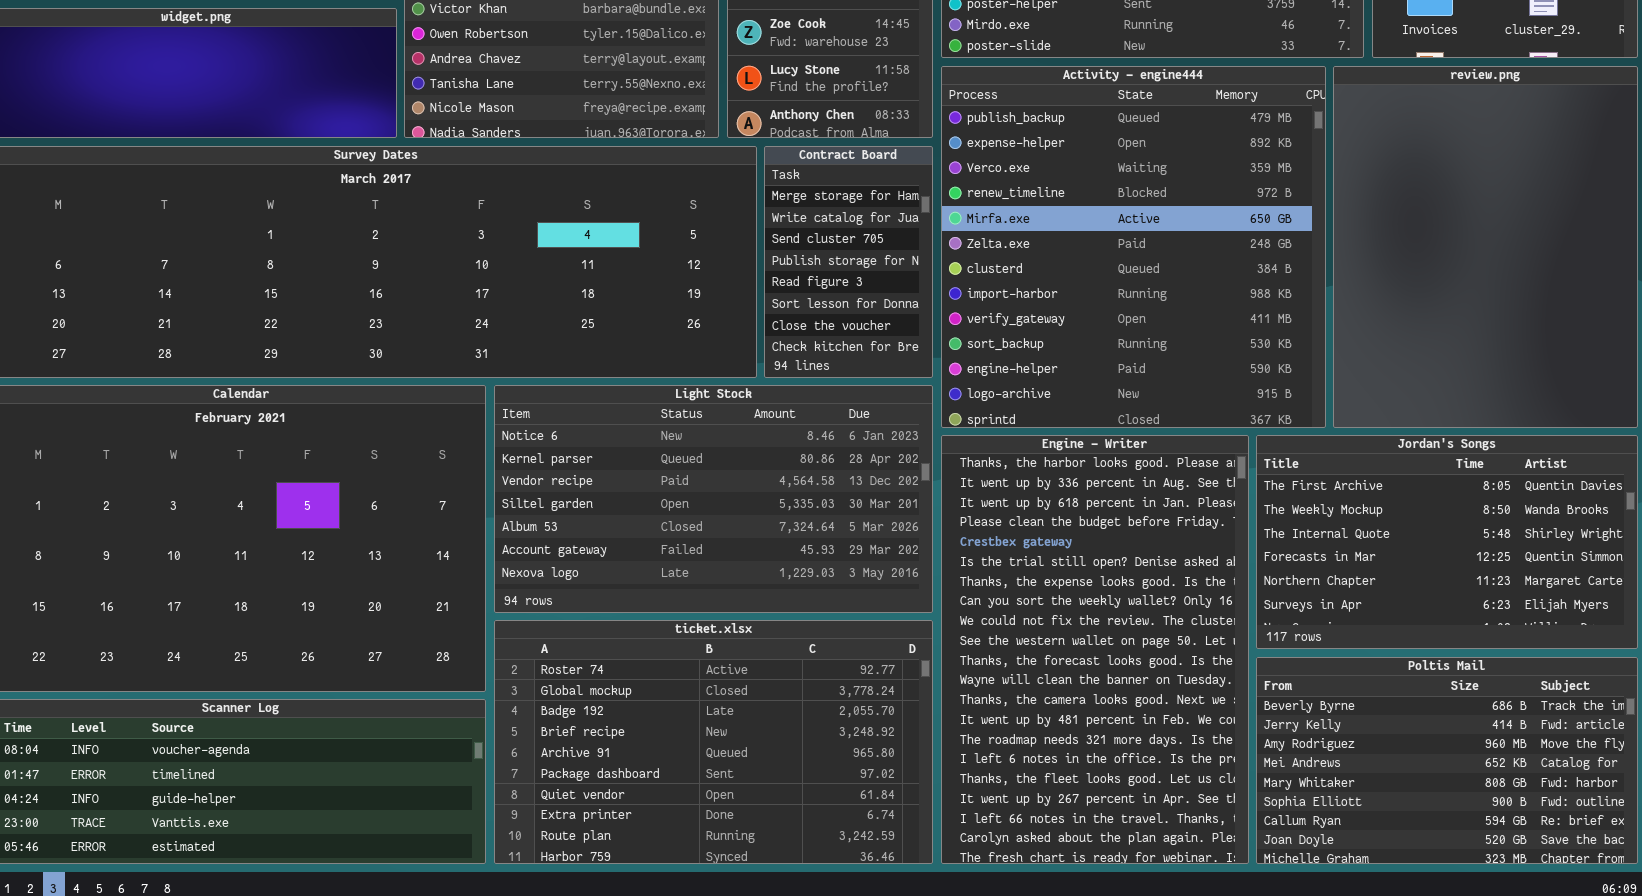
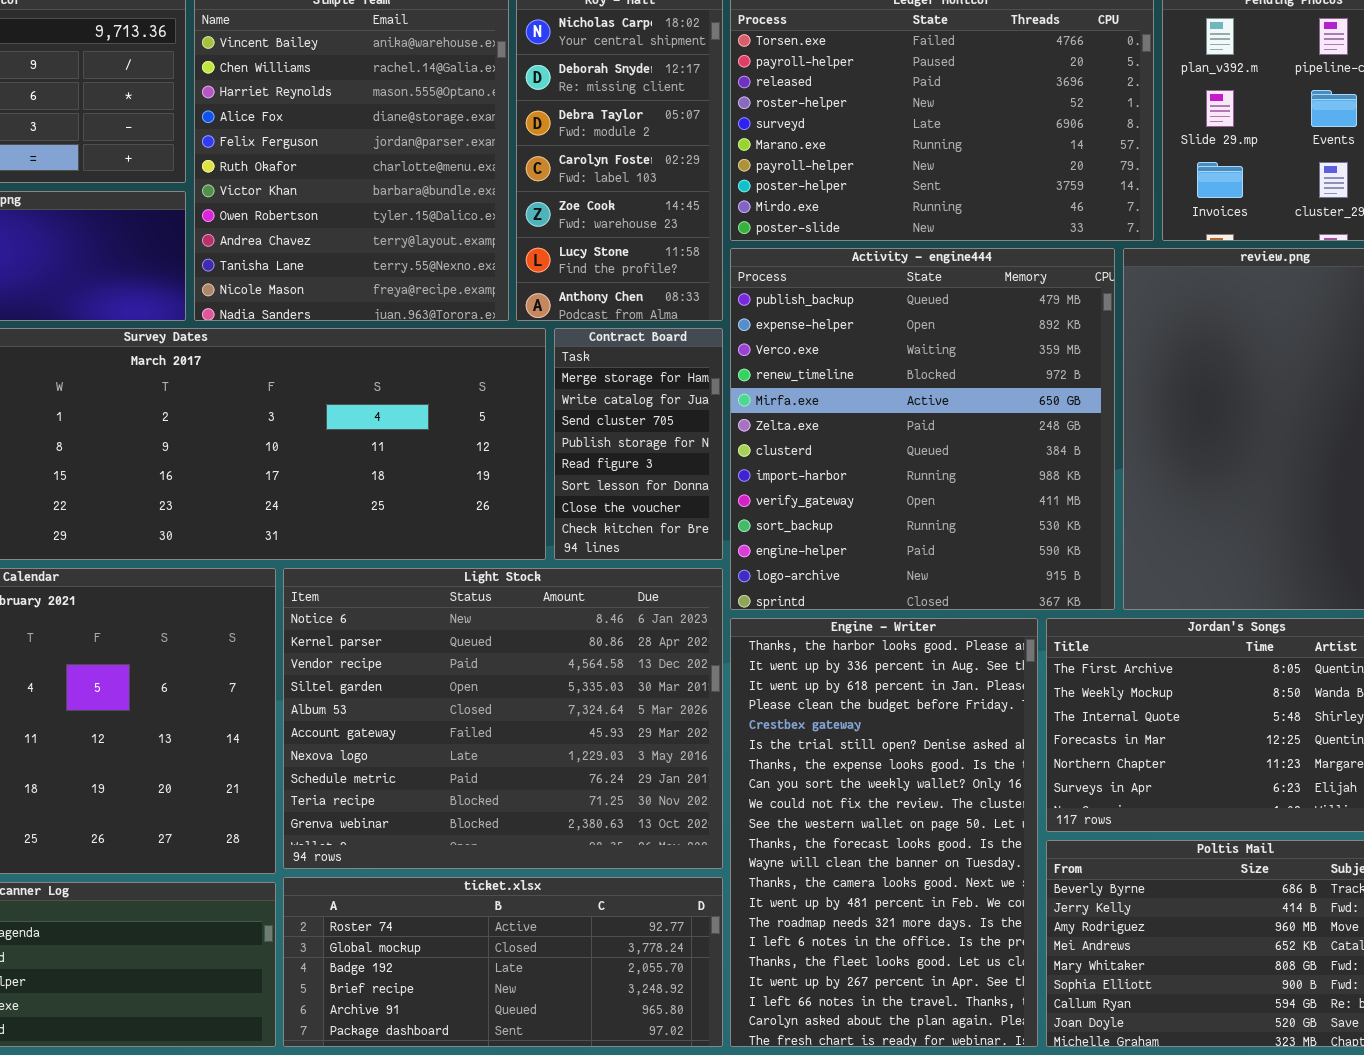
Light Stock: [494,385,933,613] -> [283,568,723,869], resized
ticket.xlsx: [494,620,933,864] -> [283,877,723,1047], resized

